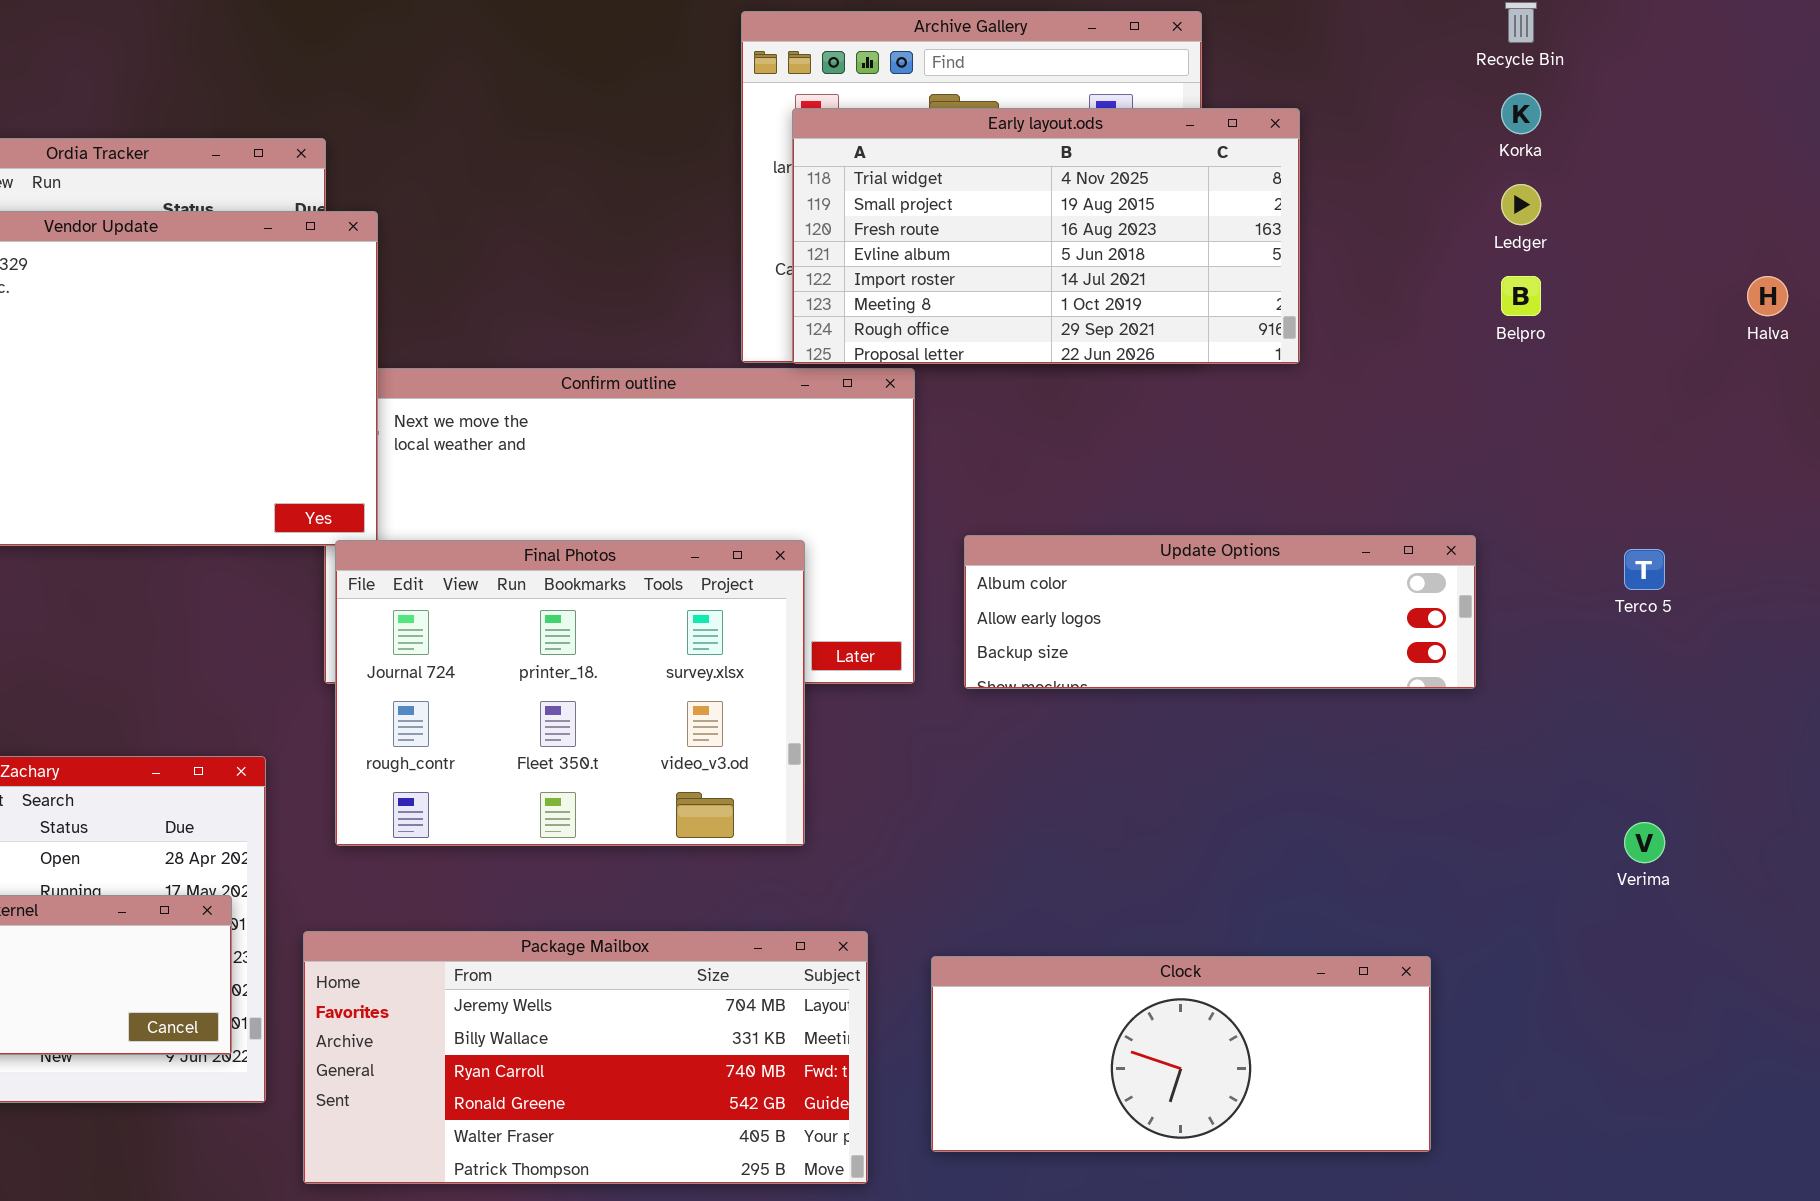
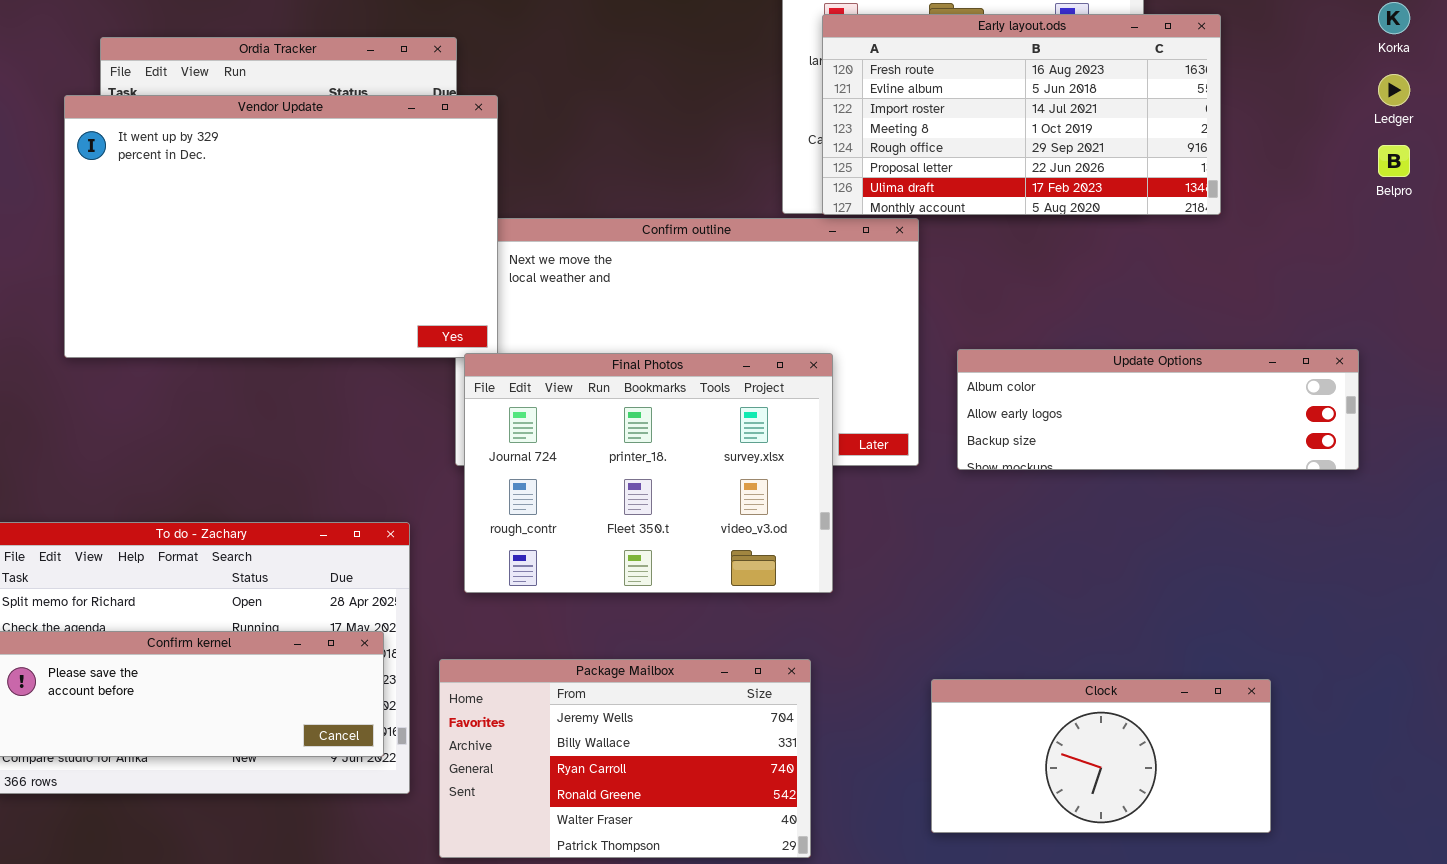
Early layout.ods: [792,108,1300,364] -> [822,14,1221,215], scrolled down 2 rows
Package Mailbox: [303,931,868,1184] -> [439,659,811,858], resized
Clock: [931,956,1431,1152] -> [931,679,1271,833], resized

